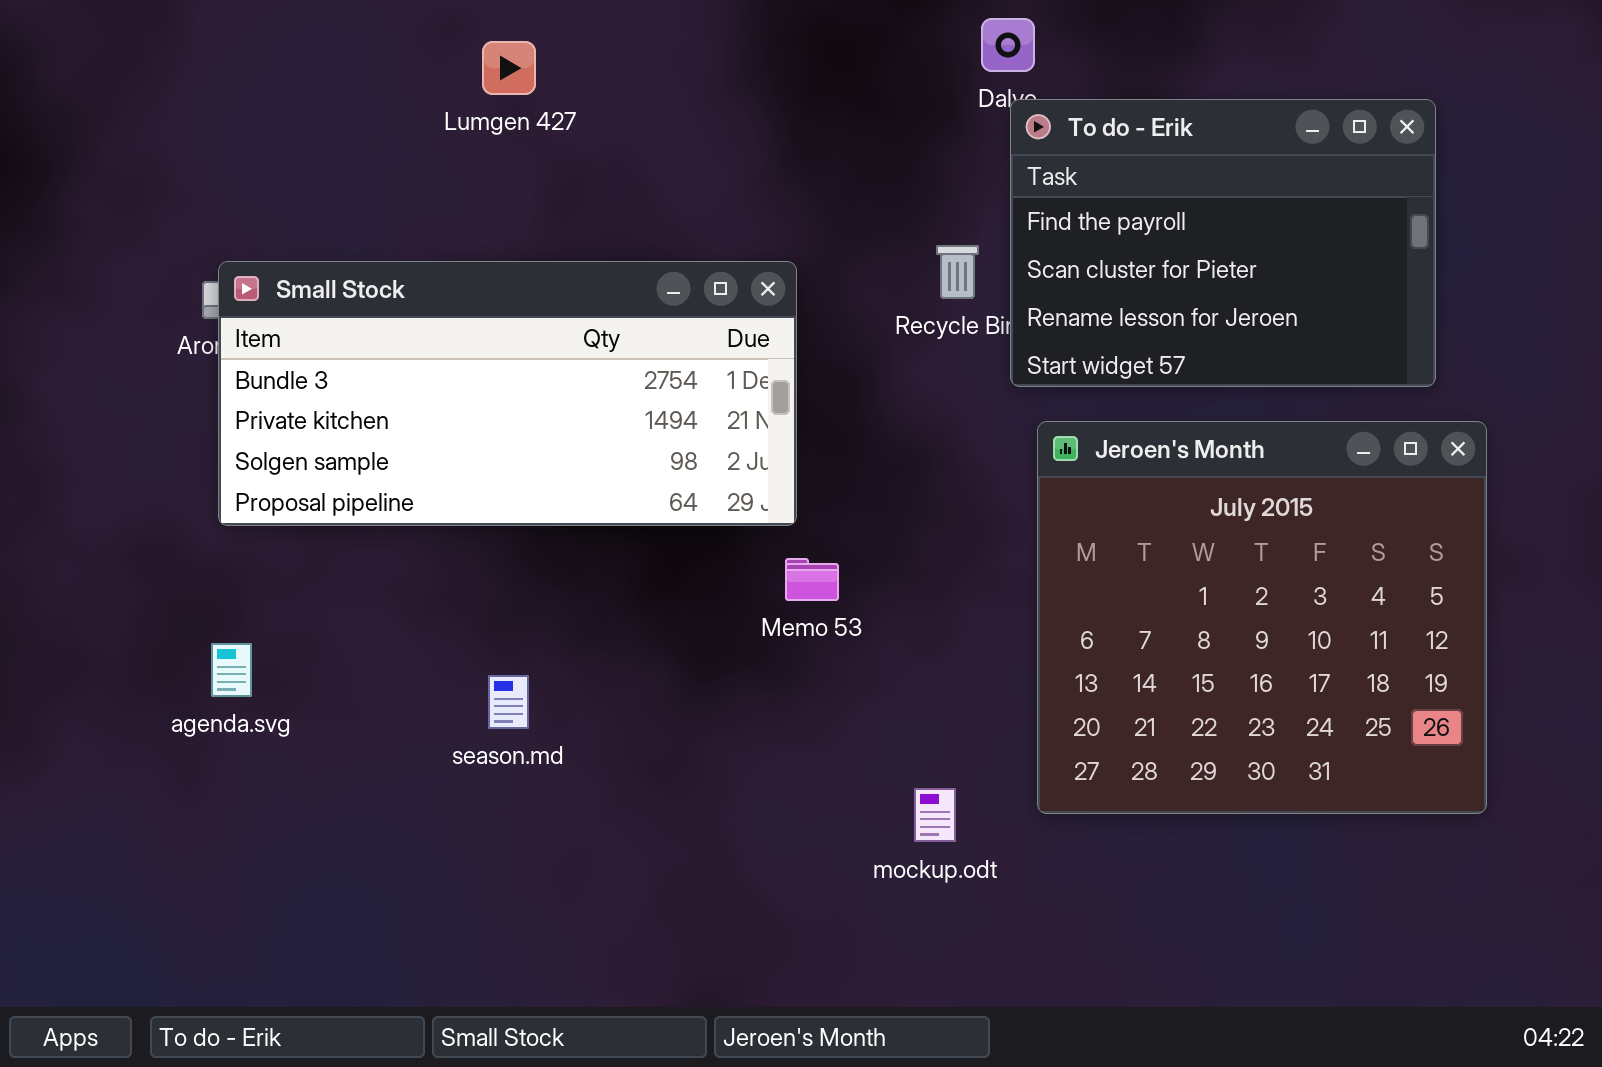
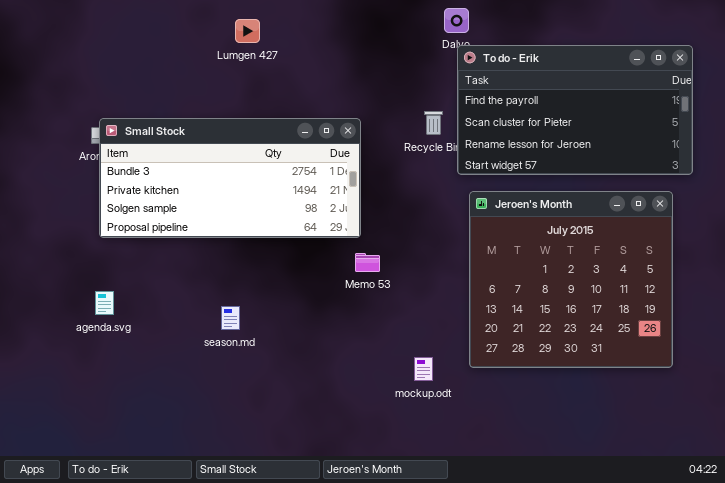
Lumgen 427: [482,41,536,95] -> [235,19,260,43], moved
To do - Erik: [1010,99,1436,387] -> [457,45,693,175], resized

